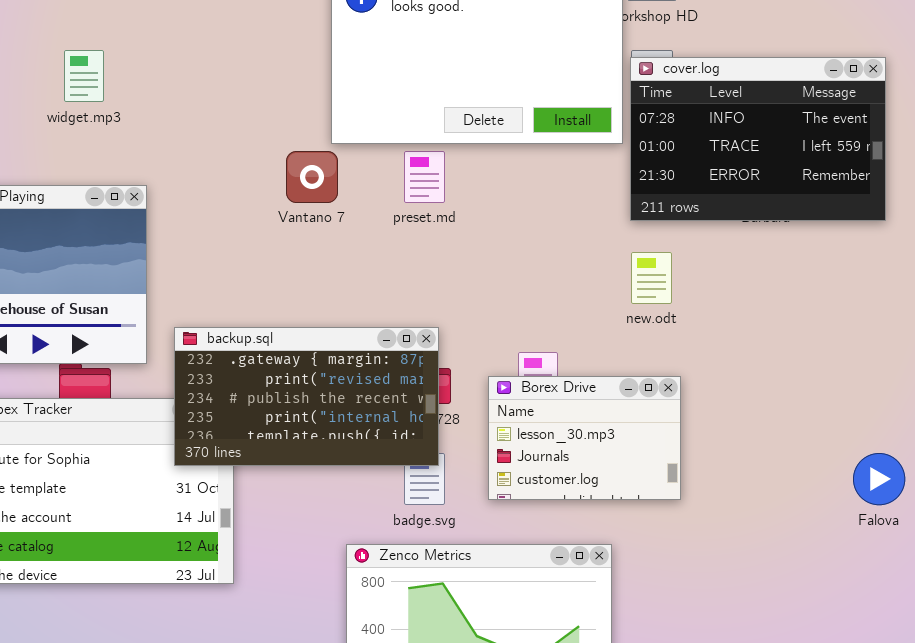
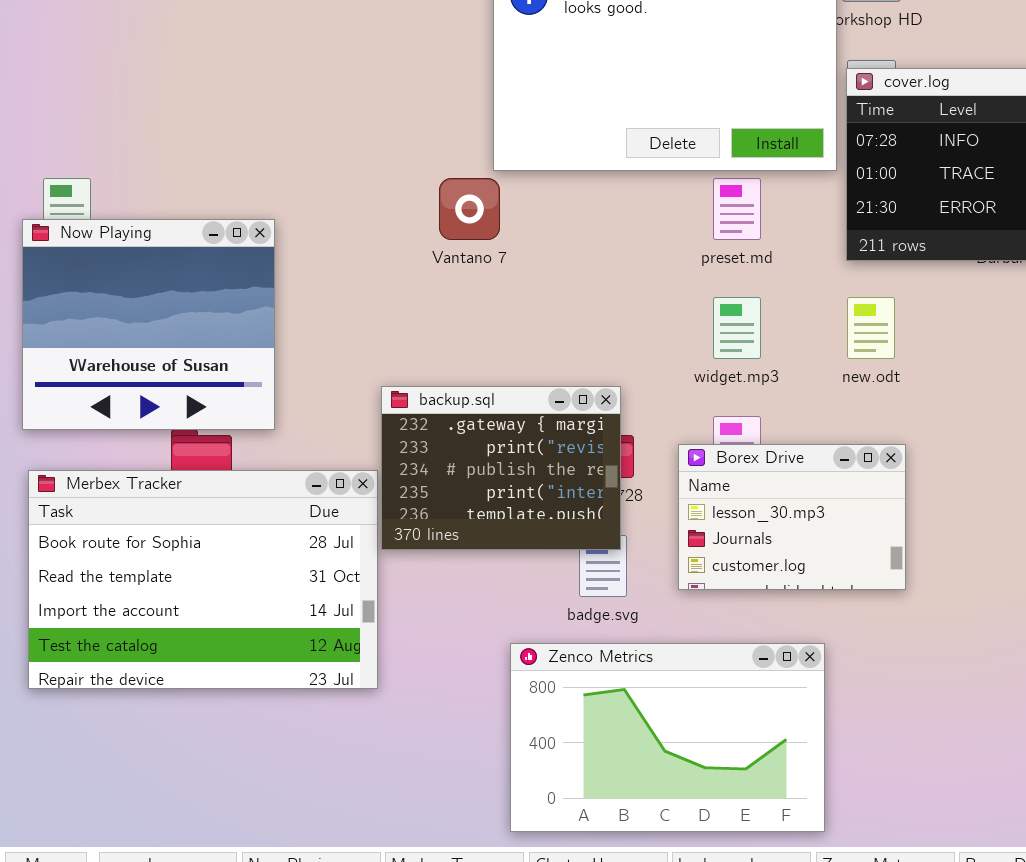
widget.mp3: [64,50,104,102] -> [713,297,761,359], moved
preset.md: [404,151,445,203] -> [713,178,761,240], moved
backup.sql: [174,327,439,466] -> [381,386,621,550], resized

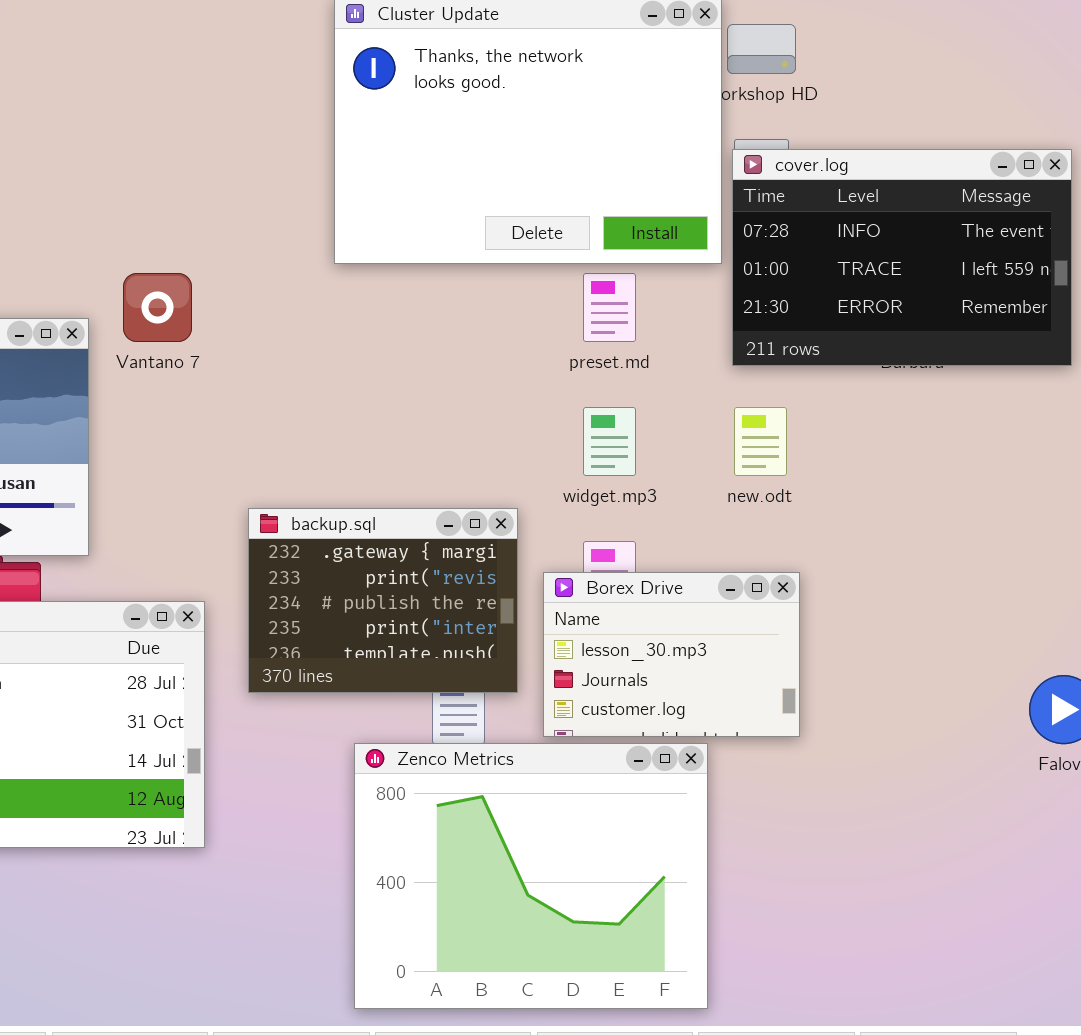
Vantano 7: [439,178,500,240] -> [123,273,192,342], moved
backup.sql: [381,386,621,550] -> [248,508,518,693], moved
Zenco Metrics: [510,643,825,832] -> [354,743,708,1009], resized

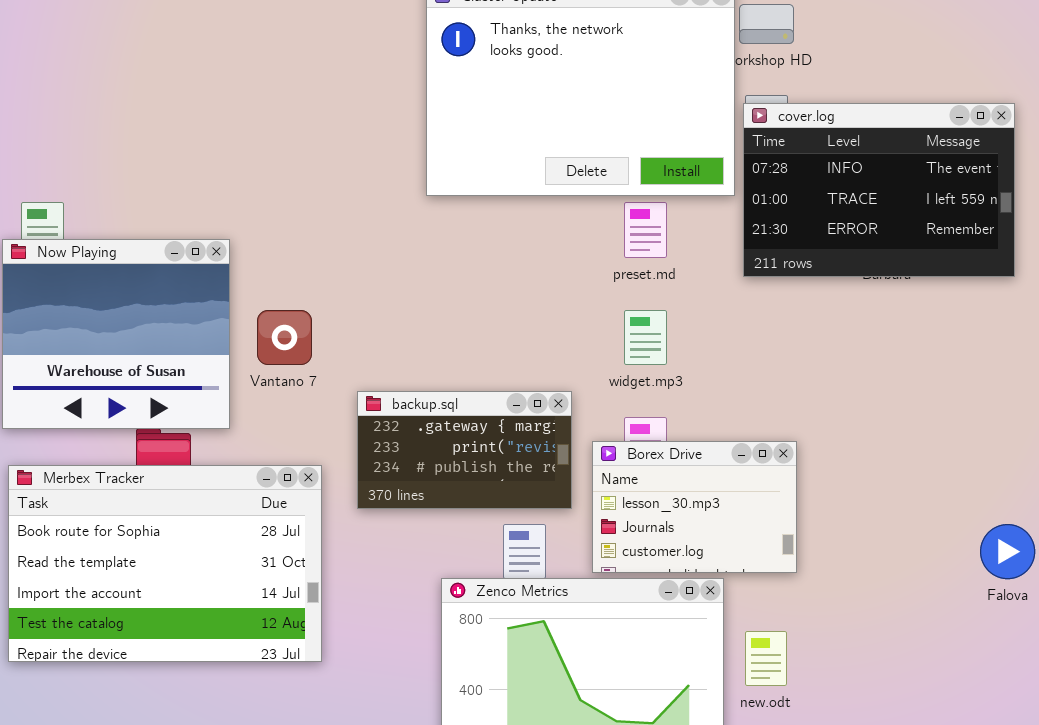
Vantano 7: [123,273,192,342] -> [257,310,312,365], moved
new.odt: [734,407,787,476] -> [745,631,787,686], moved
backup.sql: [248,508,518,693] -> [357,391,572,509], resized

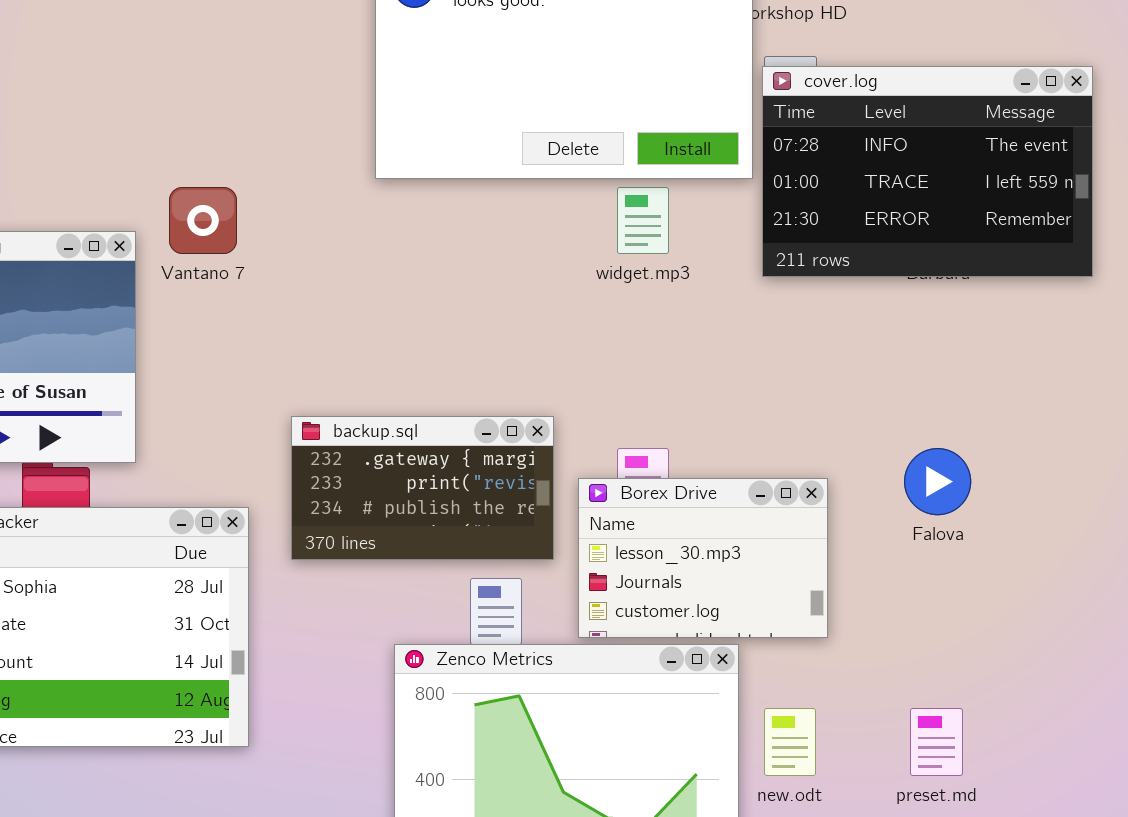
preset.md: [624,202,667,258] -> [910,708,963,776], moved
Vantano 7: [257,310,312,365] -> [169,187,237,254], moved
widget.mp3: [624,310,667,365] -> [617,187,669,254], moved
Falova: [980,524,1035,579] -> [904,448,971,515], moved

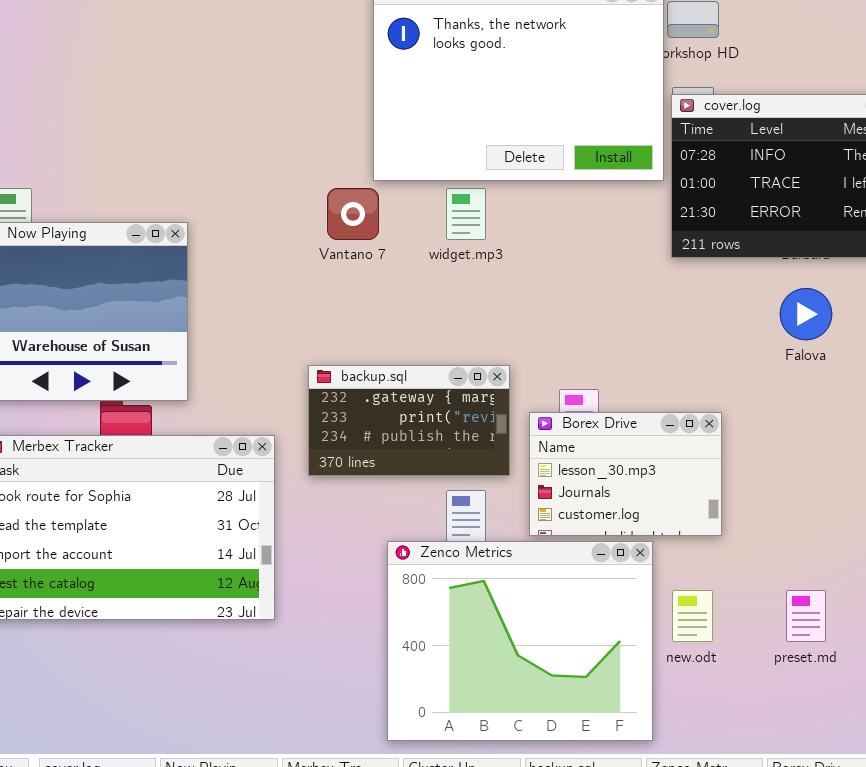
Vantano 7: [169,187,237,254] -> [327,188,379,240], moved
widget.mp3: [617,187,669,254] -> [446,188,486,240], moved
Falova: [904,448,971,515] -> [780,288,832,340], moved

